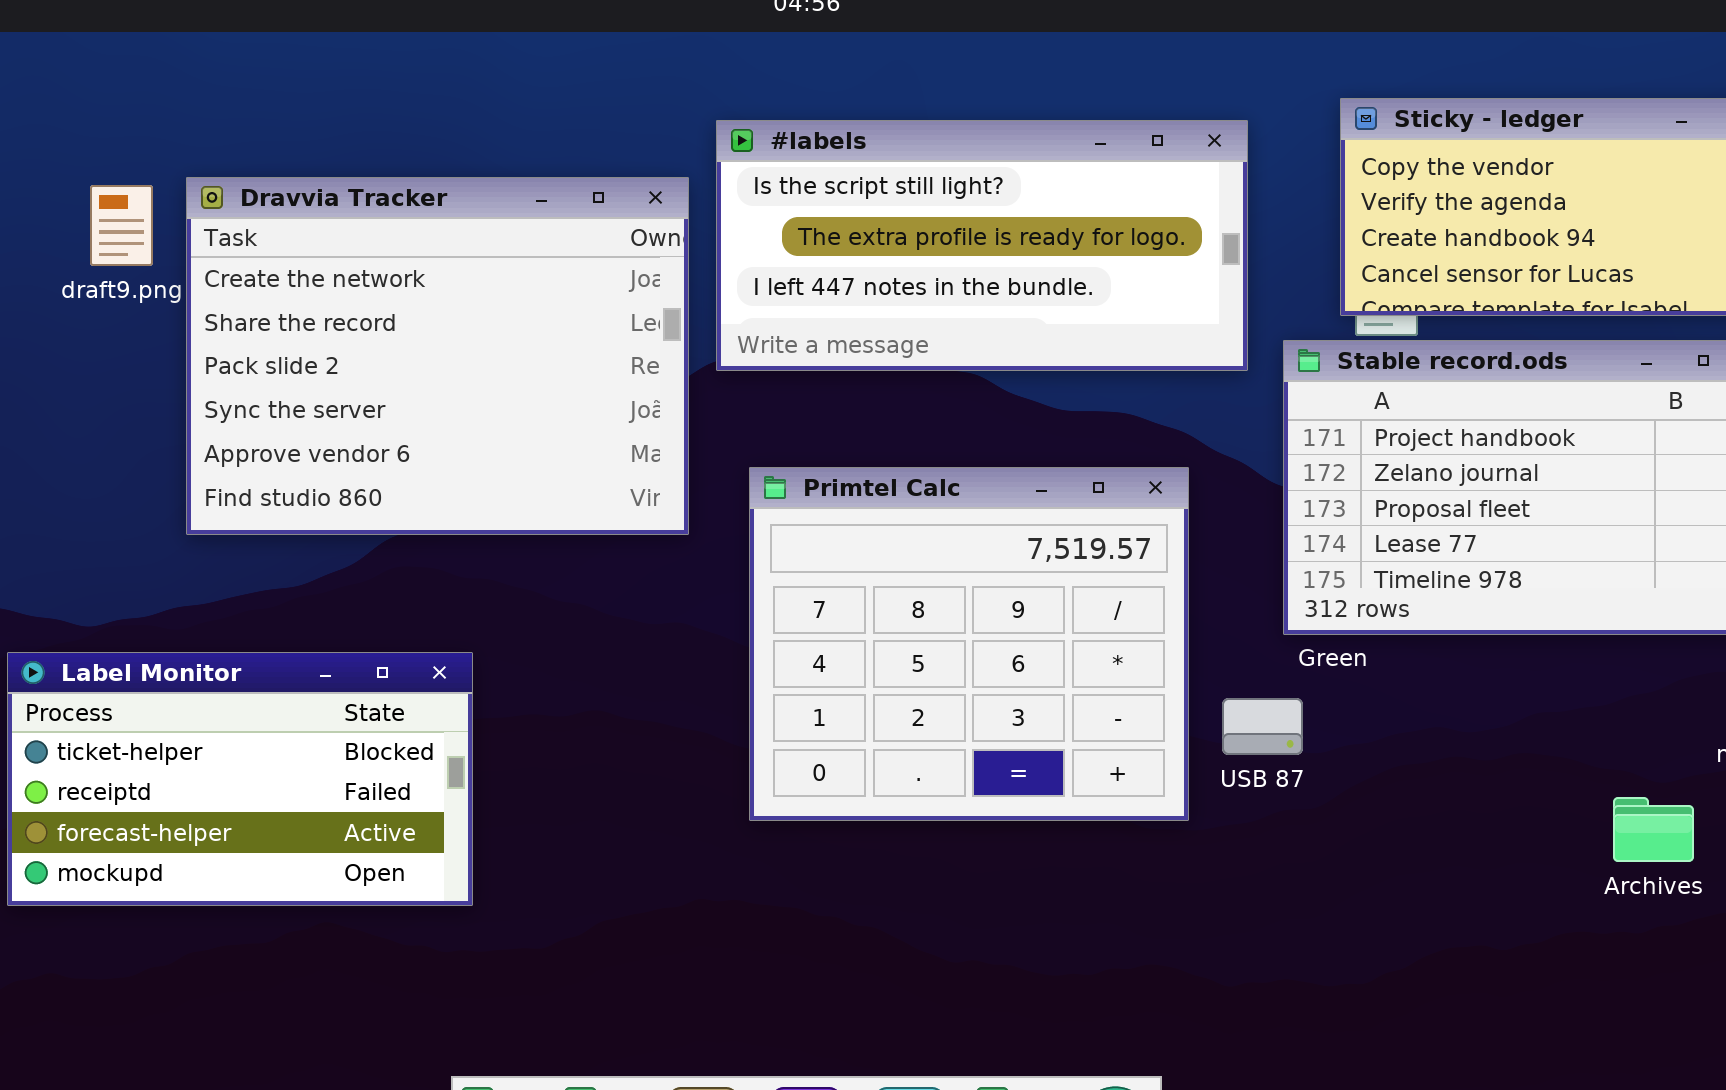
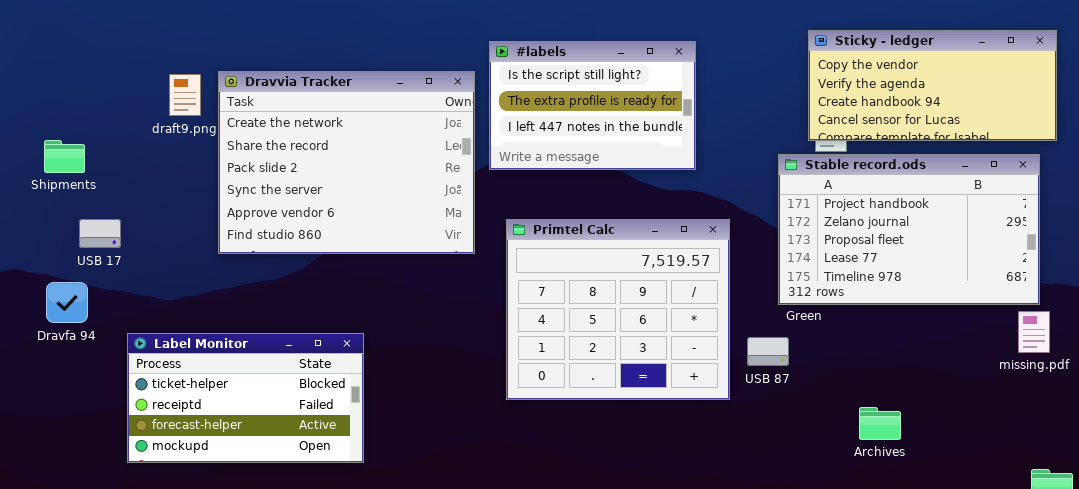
#labels: [716,120,1248,371] -> [489,41,696,170], resized
Label Monitor: [7,652,473,906] -> [127,333,364,463], moved
Archives: [1613,797,1694,862] -> [859,407,901,440], moved

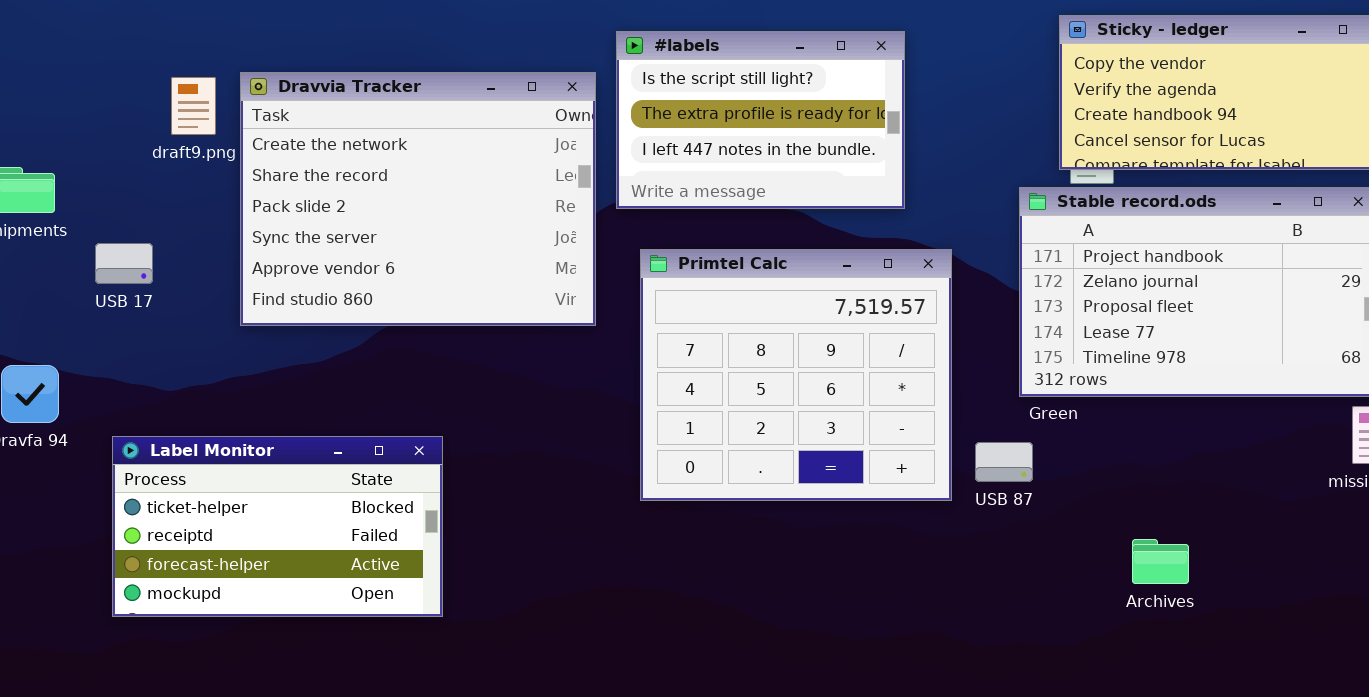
USB 17: [79,219,121,248] -> [95,243,153,284], moved
Primtel Calc: [506,219,730,400] -> [640,249,952,501], moved

